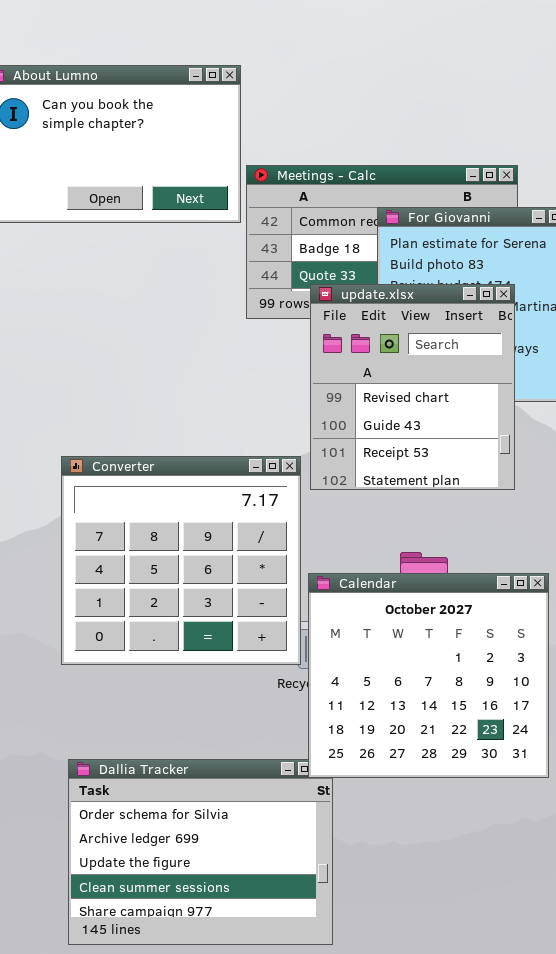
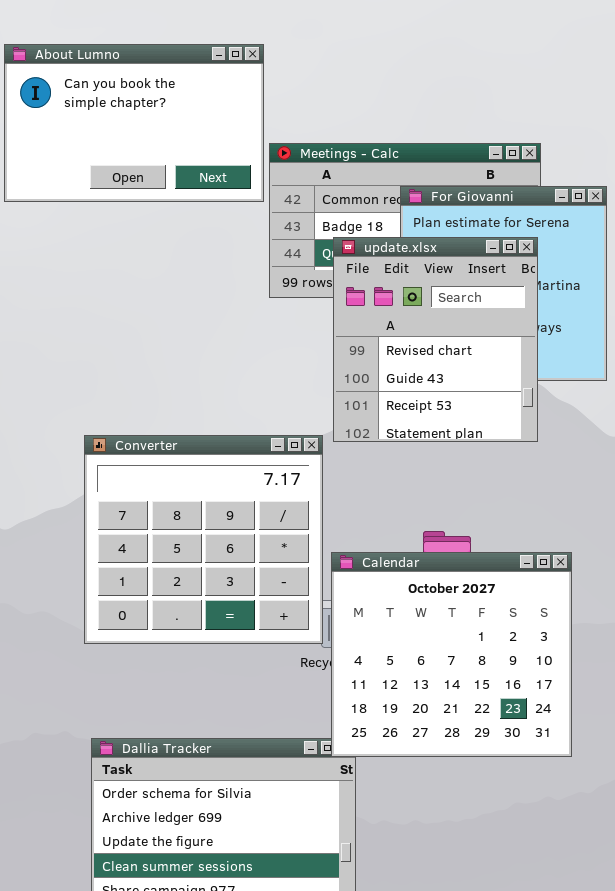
update.xlsx: [310,284,515,490] -> [333,237,538,442], moved

